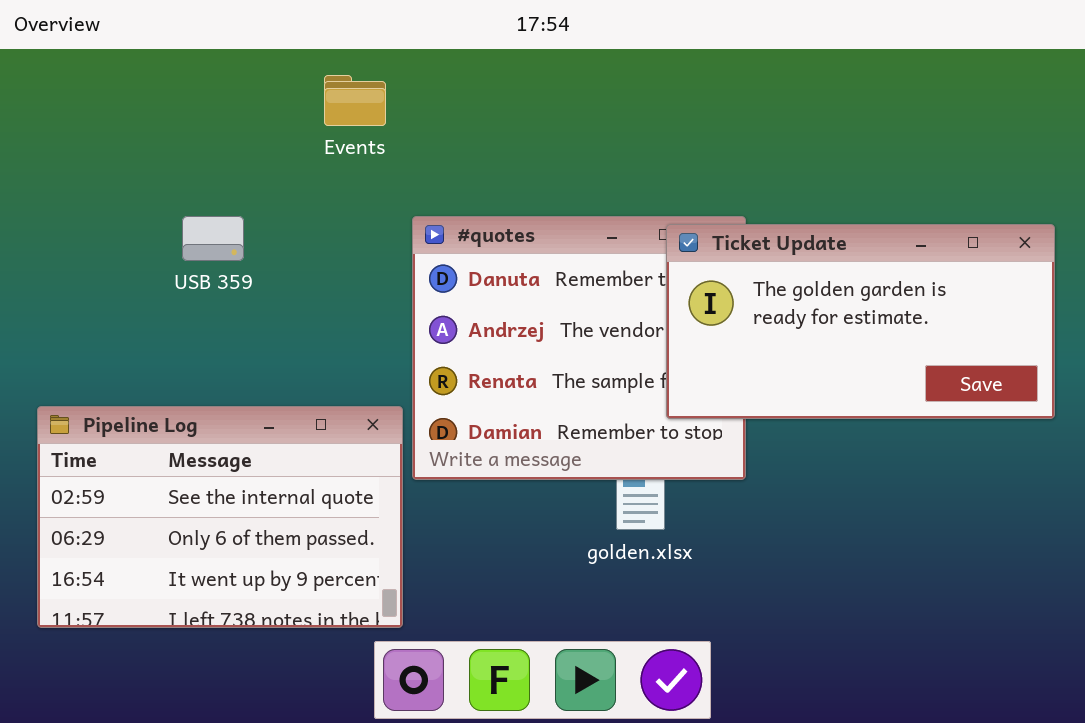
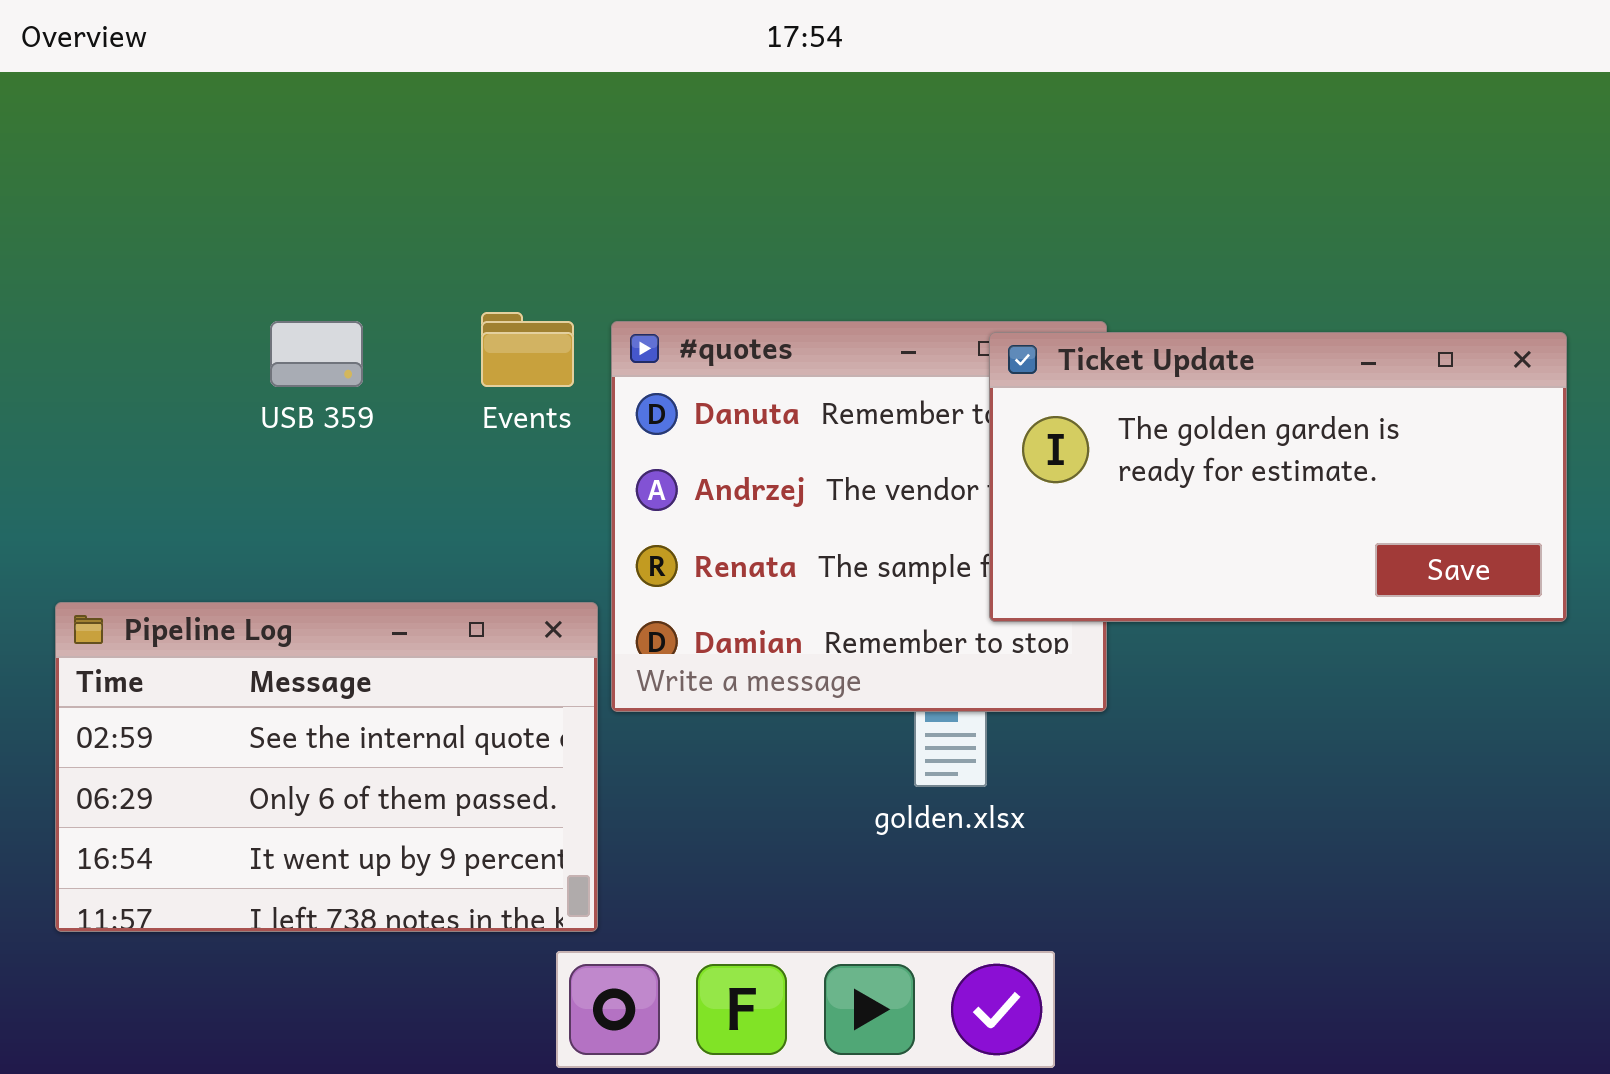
Events: [324,75,386,126] -> [481,312,574,387], moved

